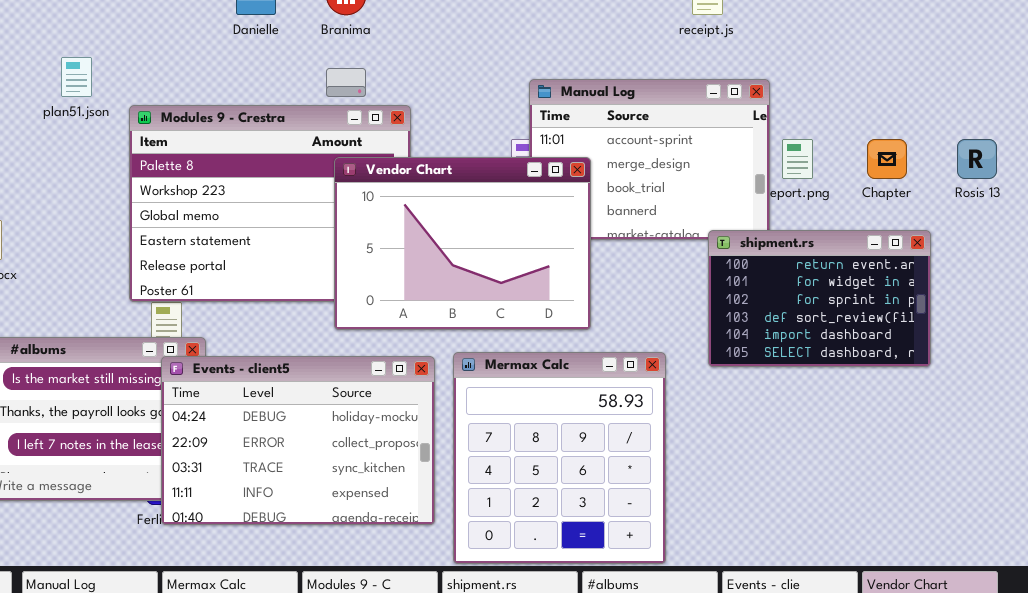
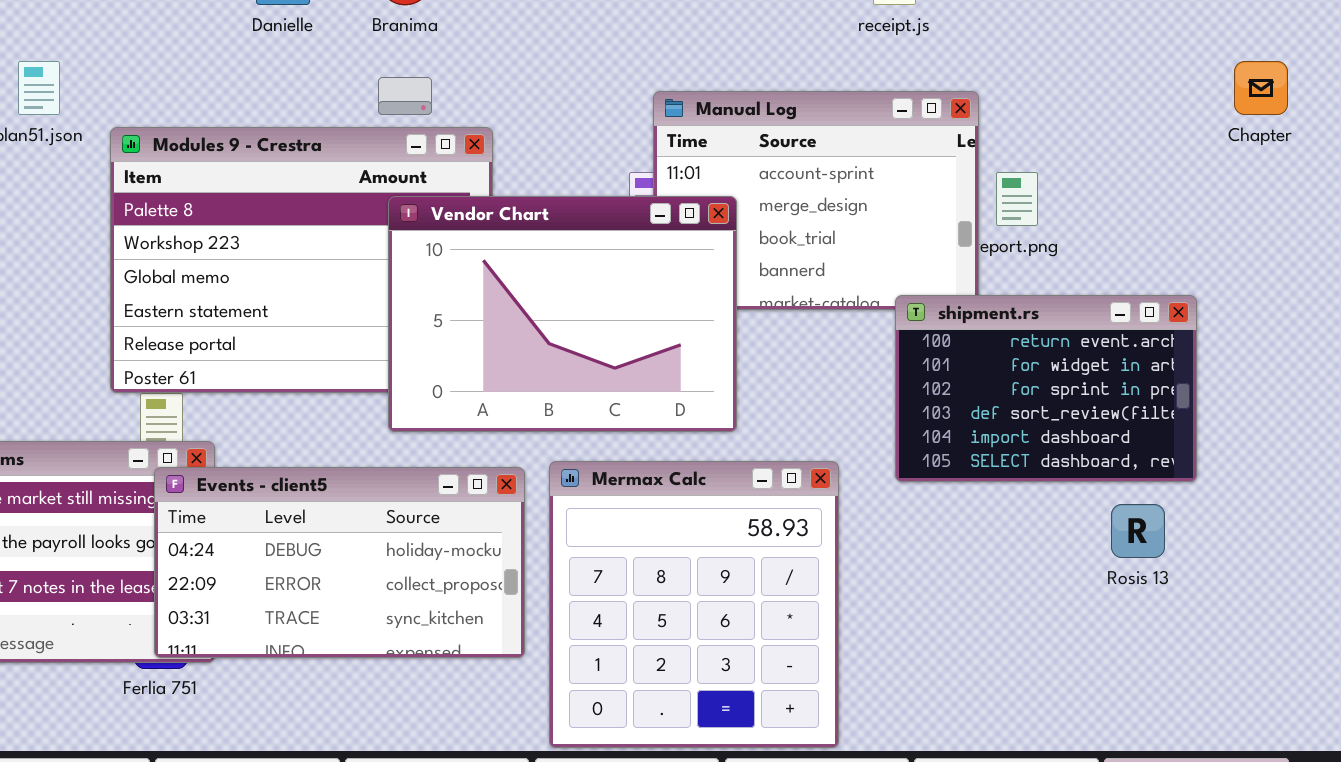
Chapter: [867,139,907,179] -> [1234,61,1288,115], moved
Rosis 13: [957,139,997,179] -> [1111,504,1165,558], moved
Events - client5: [161,356,435,525] -> [154,467,525,658], resized

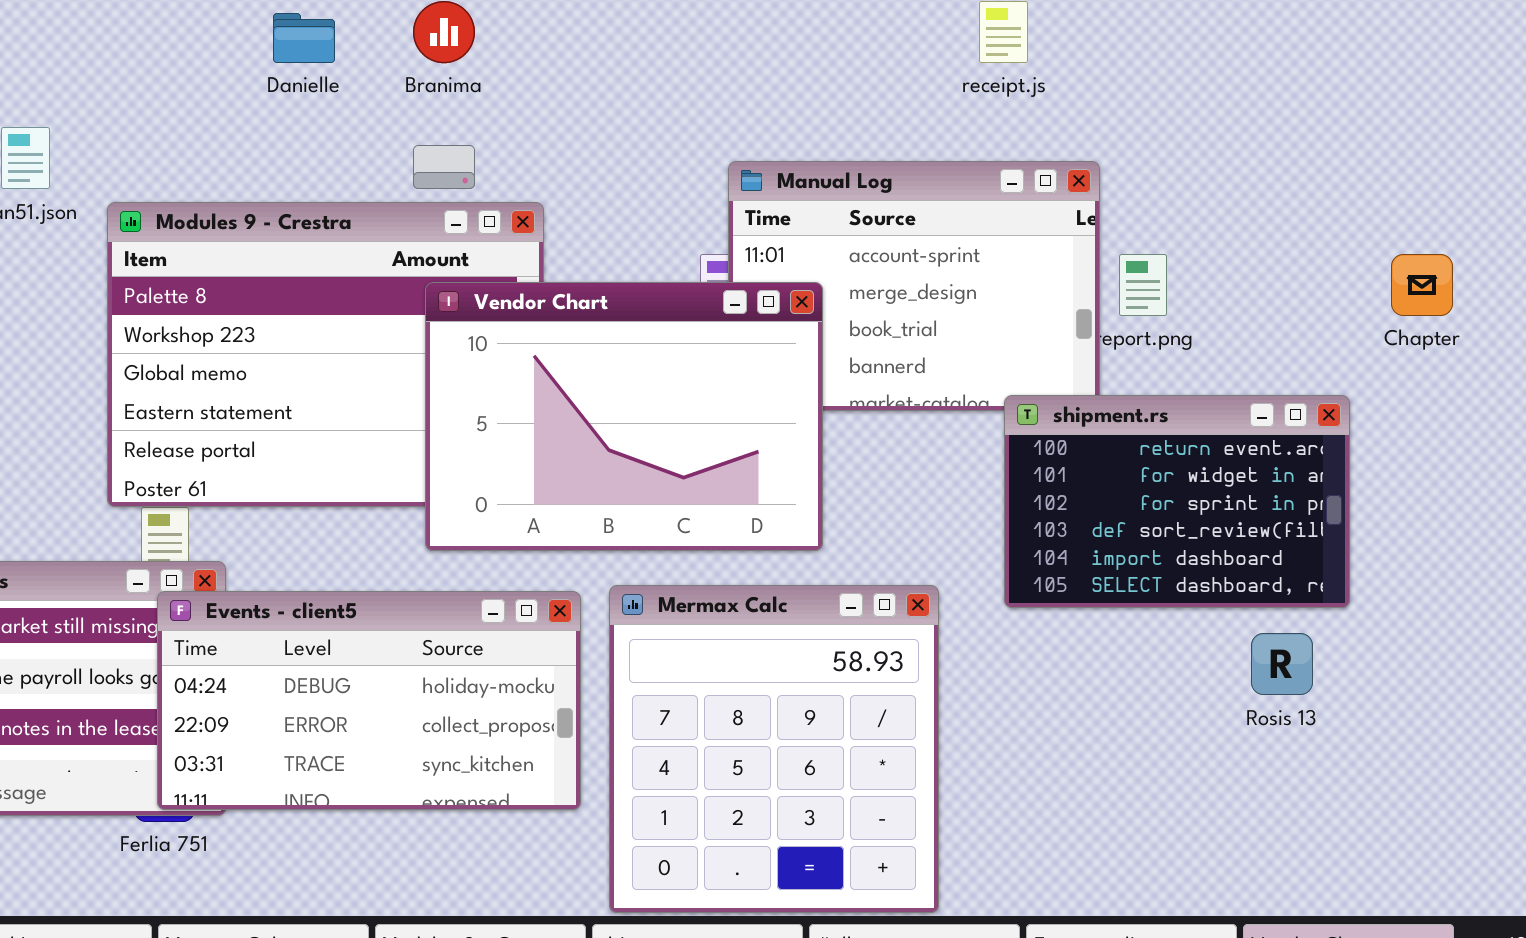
Chapter: [1234,61,1288,115] -> [1391,254,1453,316], moved

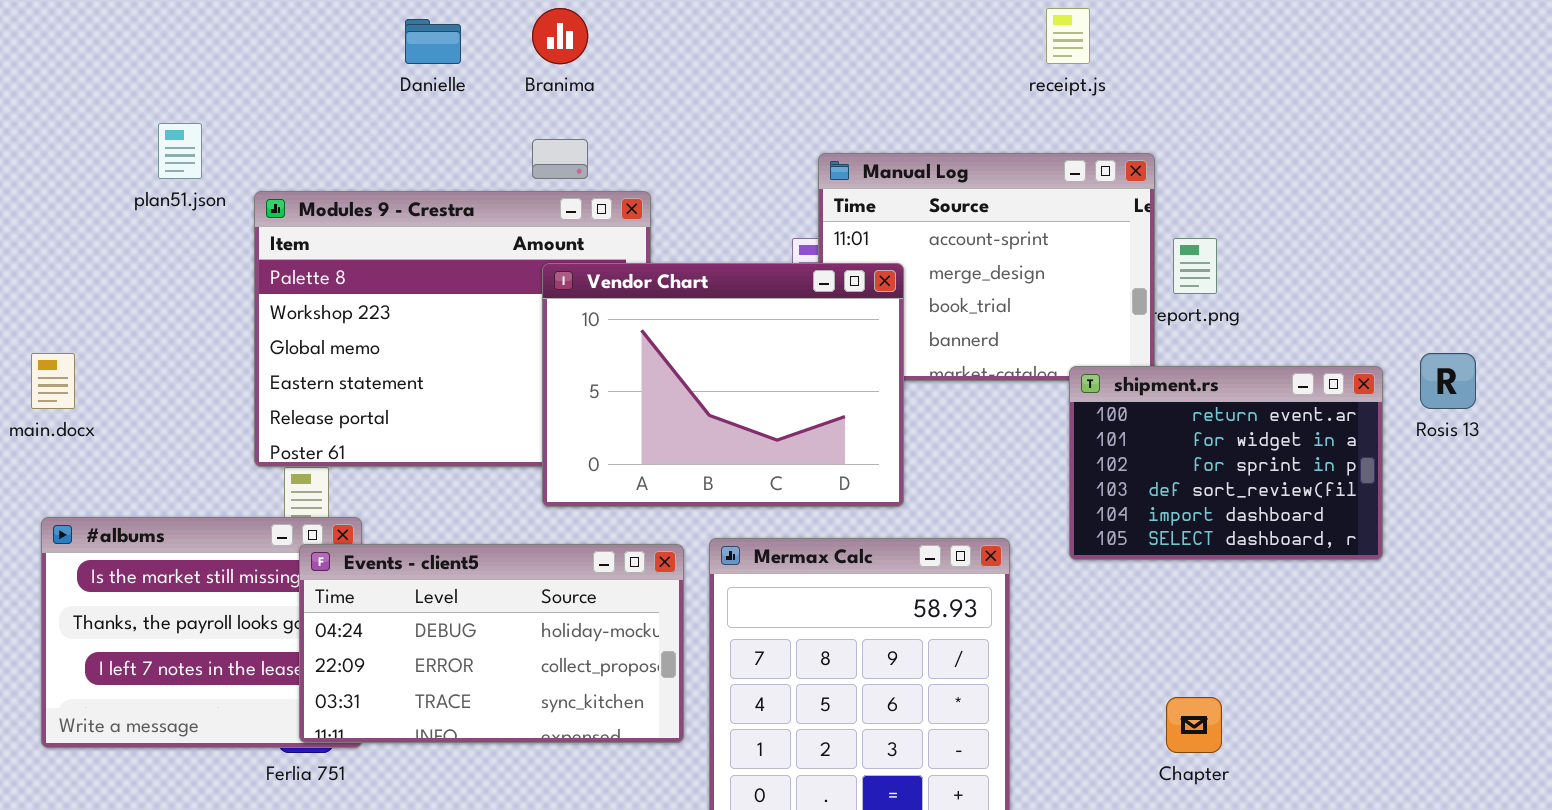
Chapter: [1391,254,1453,316] -> [1166,697,1222,753], moved
Rosis 13: [1251,633,1313,695] -> [1420,353,1476,409], moved

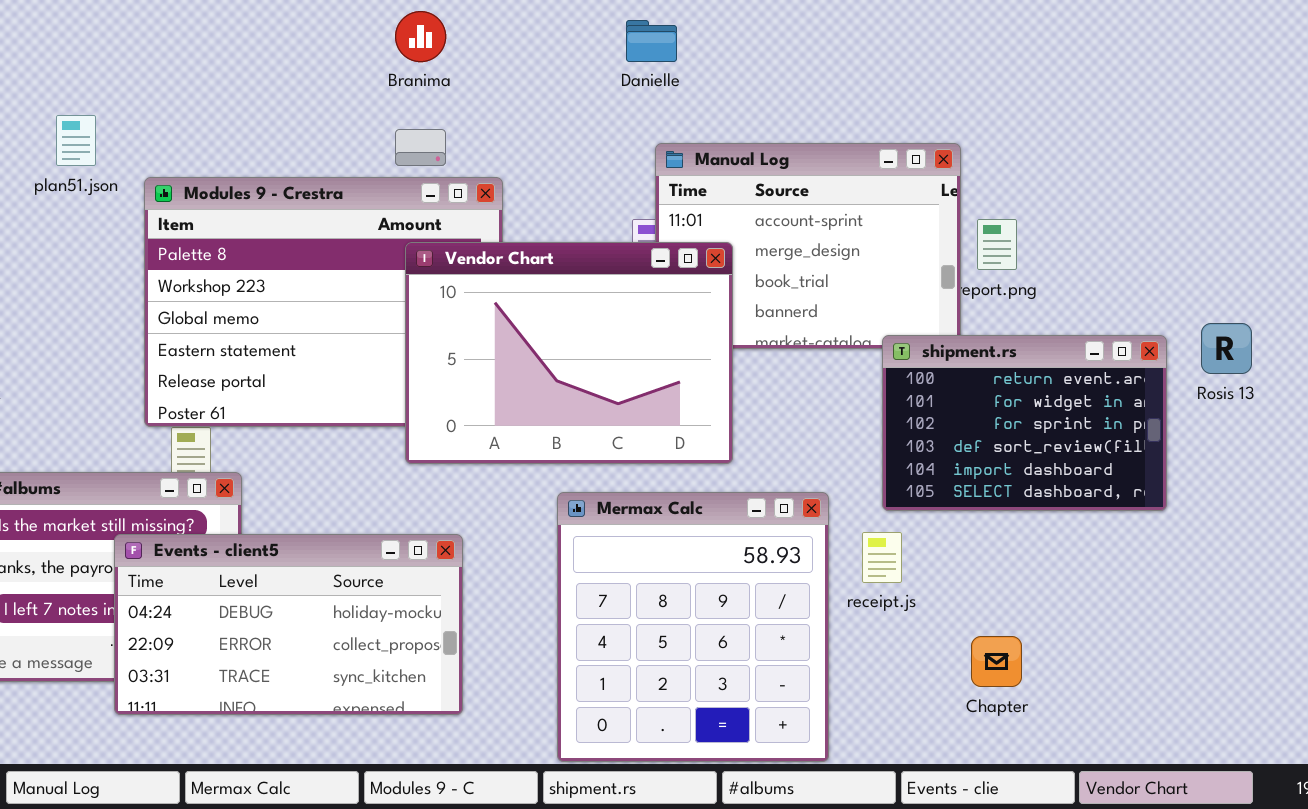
receipt.js: [1046,8,1090,64] -> [862,532,902,583], moved
Danielle: [405,19,461,64] -> [626,20,677,62], moved
Events - client5: [299,544,684,743] -> [114,534,463,715], moved

